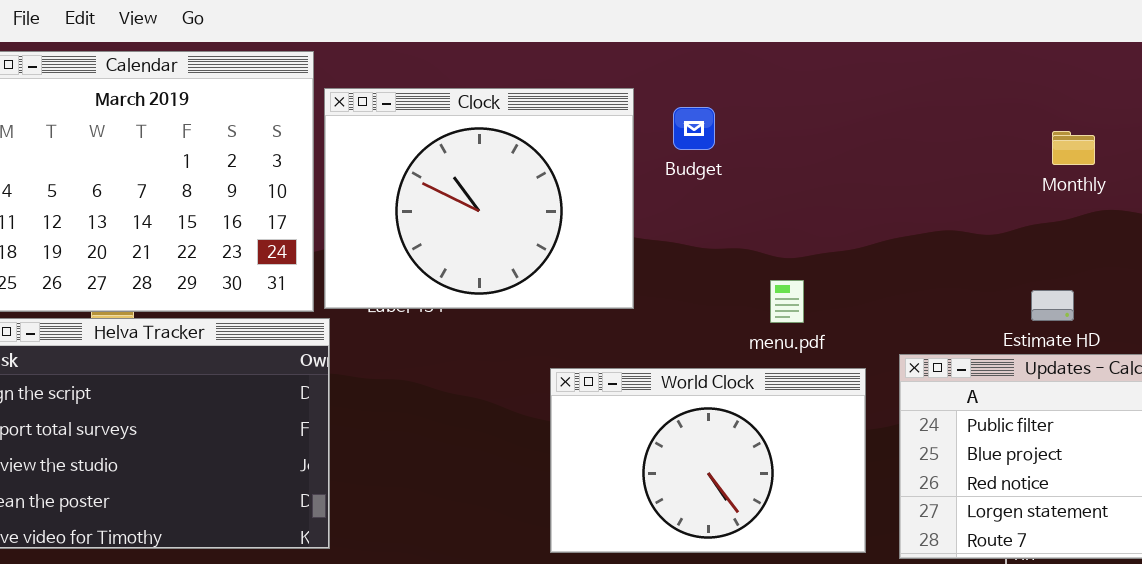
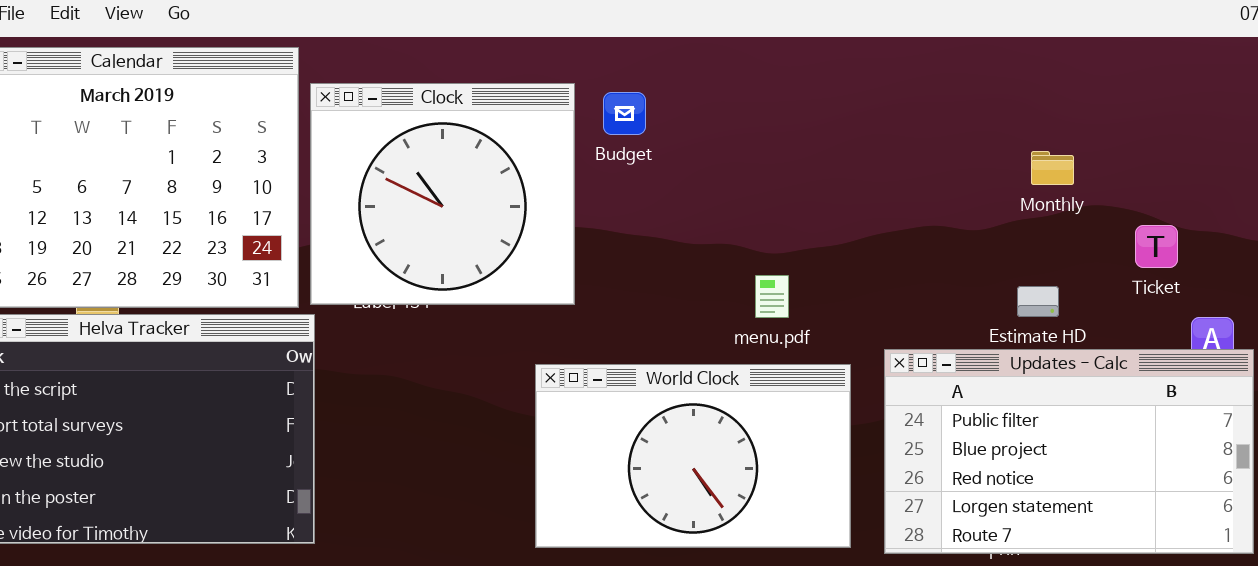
Clock: [324,88,634,309] -> [310,83,575,305], resized
Budget: [673,107,715,150] -> [603,92,646,135], moved
Monthly: [1052,131,1095,165] -> [1031,151,1074,185], moved

